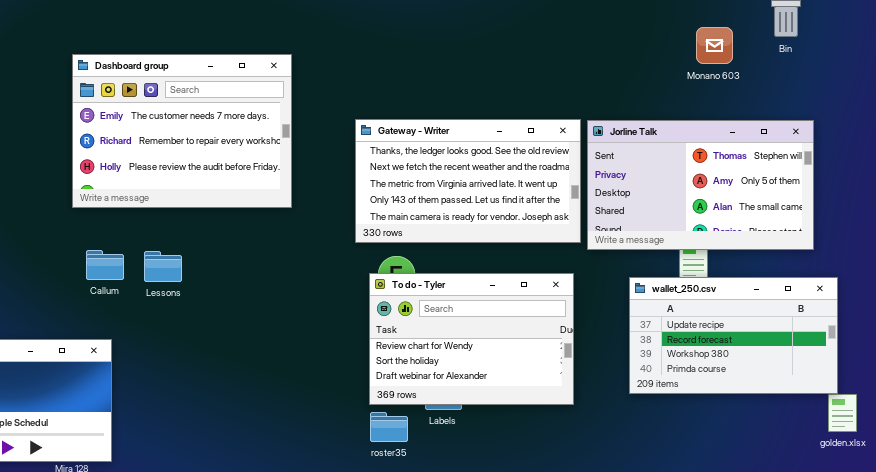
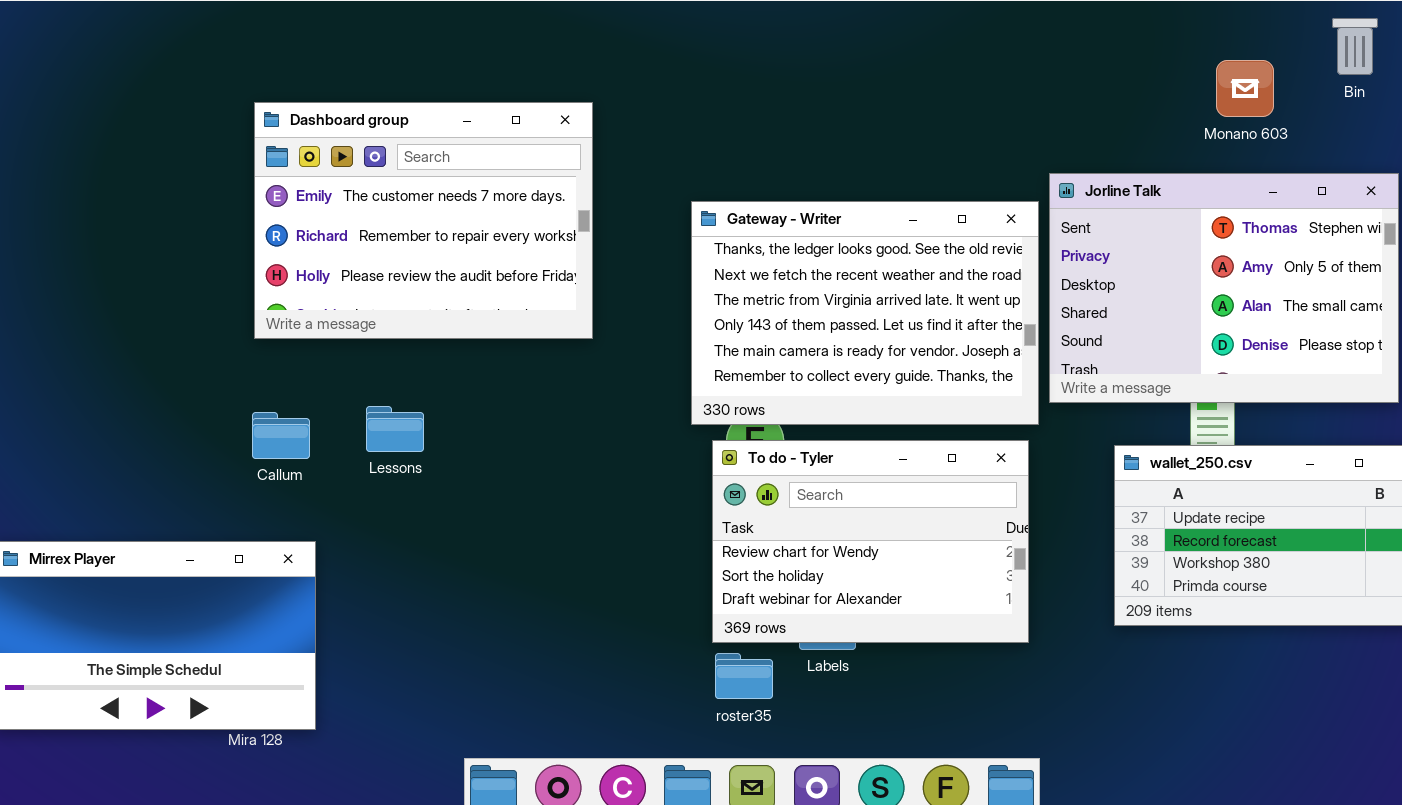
Gateway - Writer: [355,119,581,243] -> [691,201,1039,425], resized
Jorline Talk: [587,120,814,250] -> [1049,173,1399,403], resized
Callum: [86,250,124,280] -> [252,412,310,459], moved

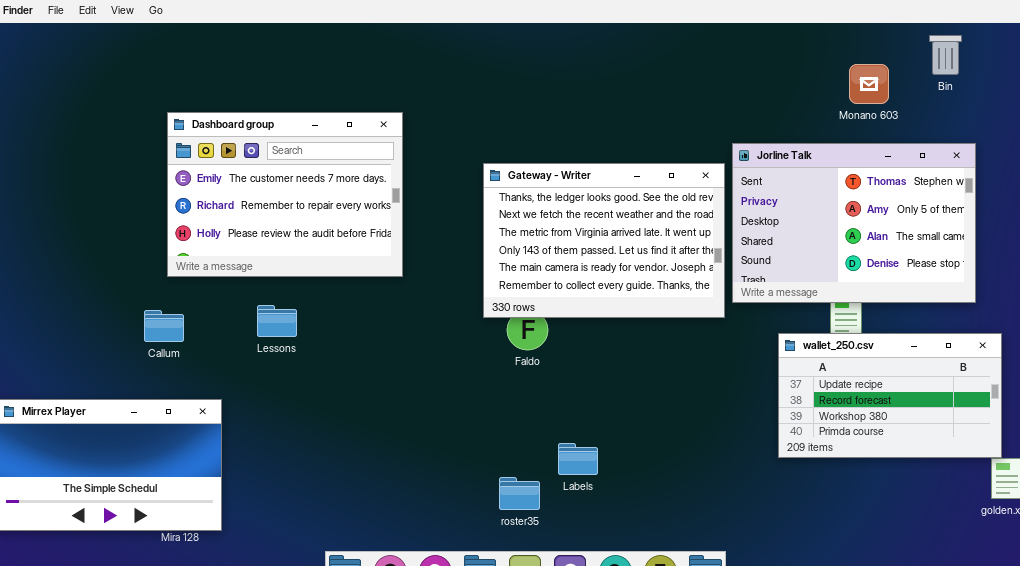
Dashboard group: [254,102,593,339] -> [167,112,403,277], moved
Callum: [252,412,310,459] -> [144,310,184,342], moved
To do - Tyler: [712,440,1029,643] -> none, closed

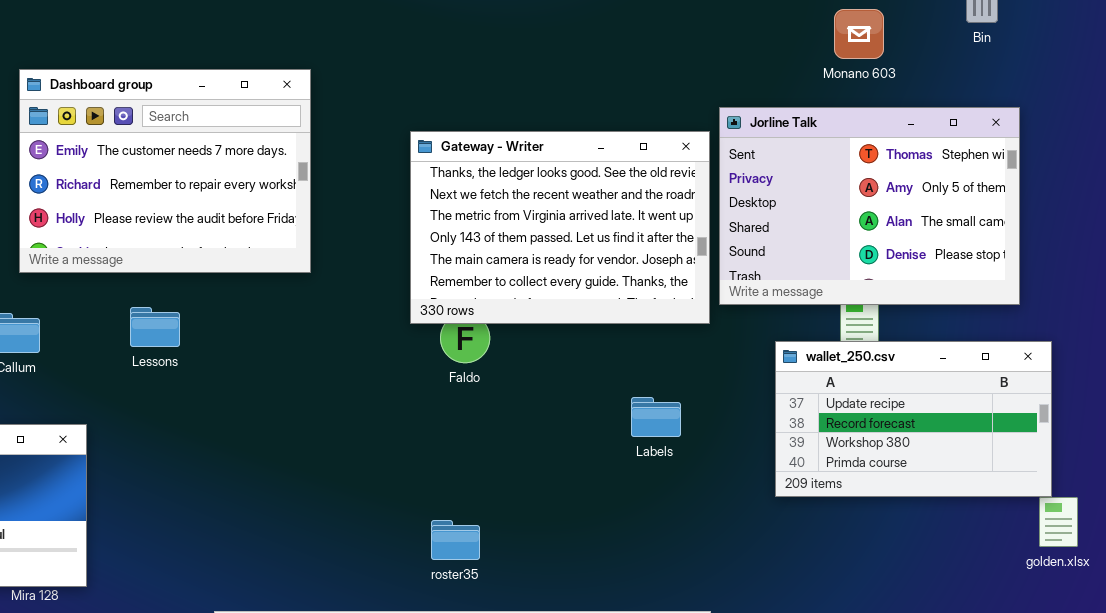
Monano 603: [849,64,889,104] -> [834,9,884,59], moved
Labels: [558,443,598,475] -> [631,397,681,437], moved

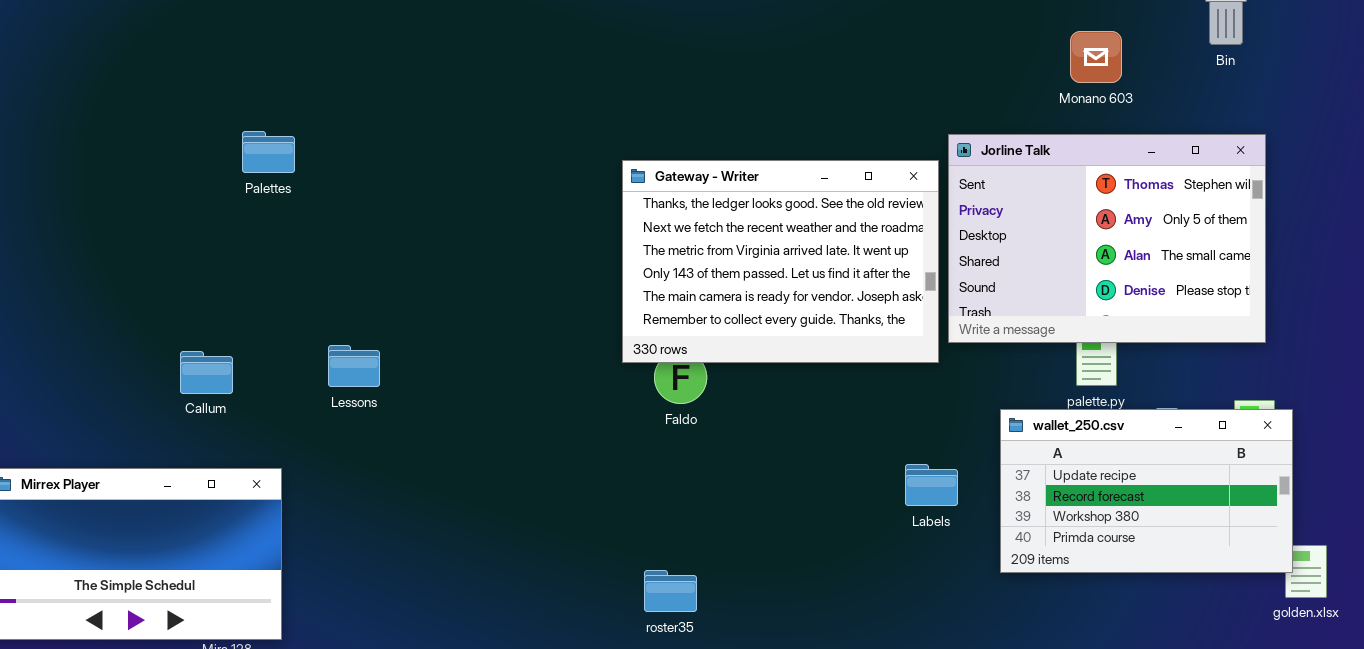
Dashboard group: [19,69,311,273] -> none, closed
wallet_250.csv: [775,341,1052,497] -> [1000,409,1293,573], moved
Labels: [631,397,681,437] -> [905,464,958,506], moved

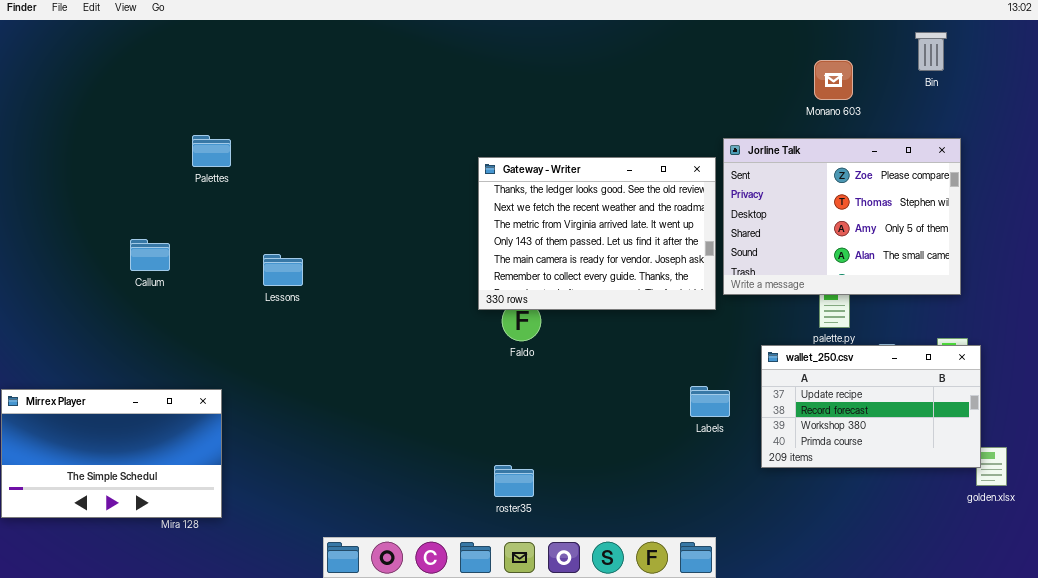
Jorline Talk: [948,134,1266,343] -> [723,138,961,295], scrolled up 1 row
Lessons: [328,345,380,387] -> [263,254,303,286], moved
Callum: [180,351,233,394] -> [130,239,170,271], moved

